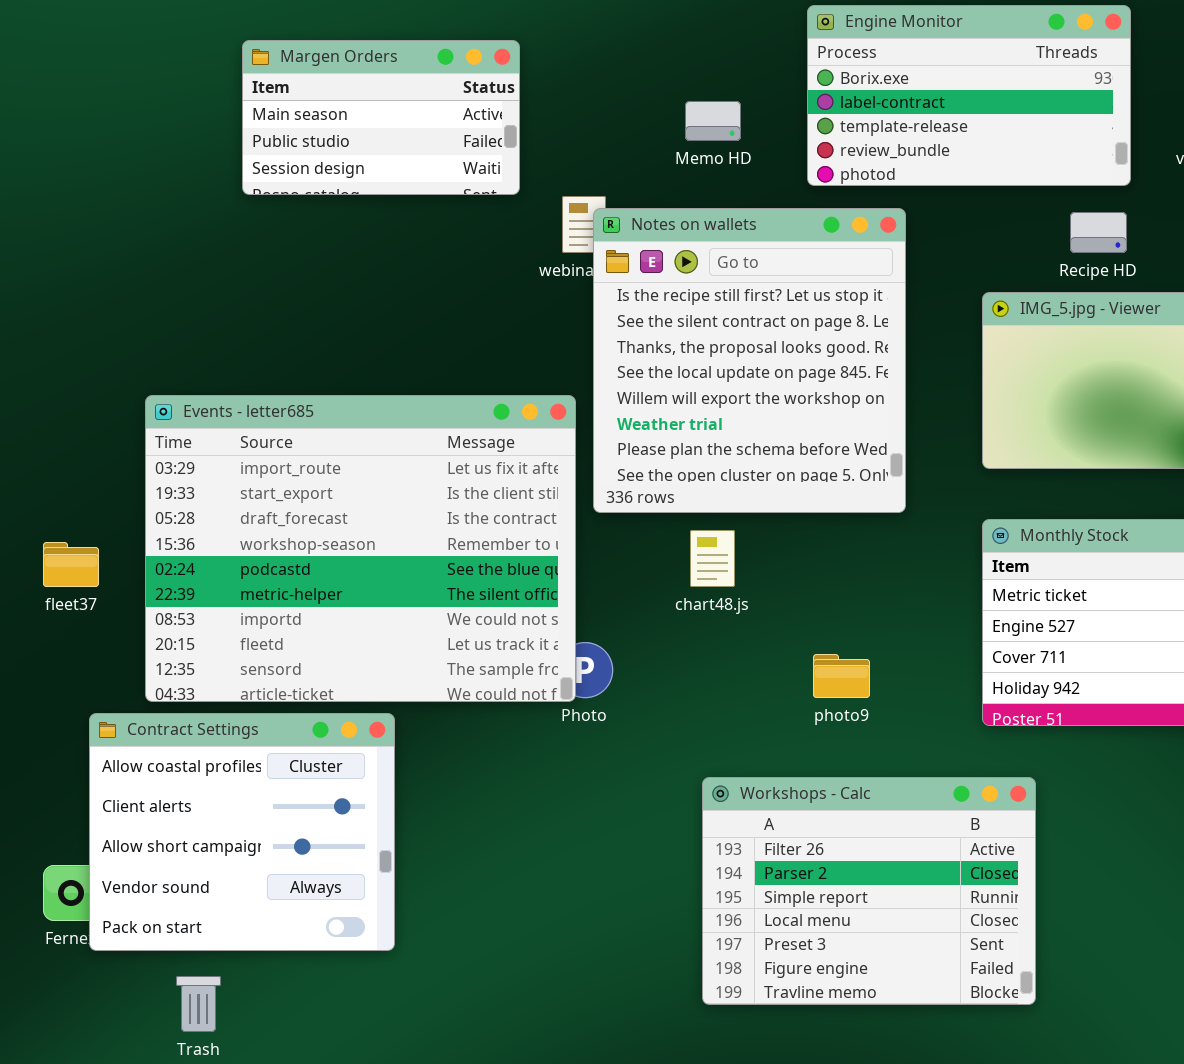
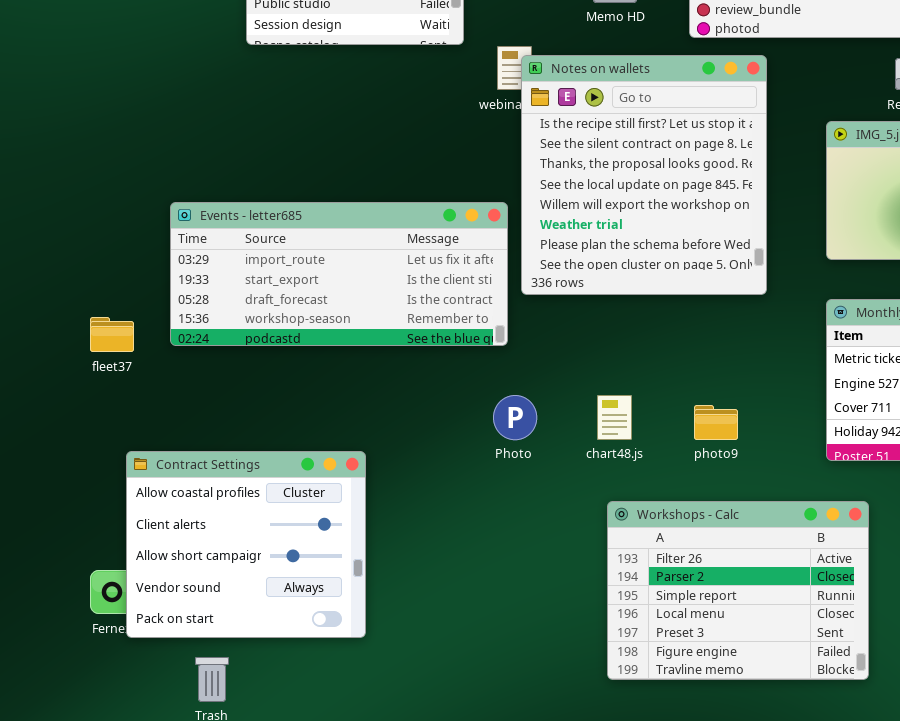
Events - letter685: [145,395,576,702] -> [170,202,508,346], resized
chart48.js: [690,530,735,587] -> [597,395,632,440], moved

